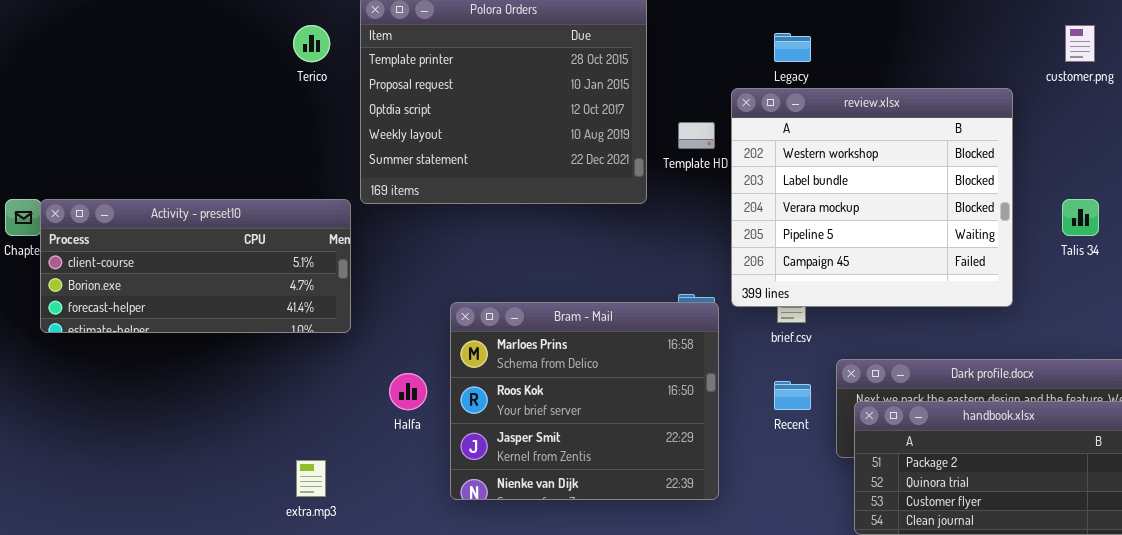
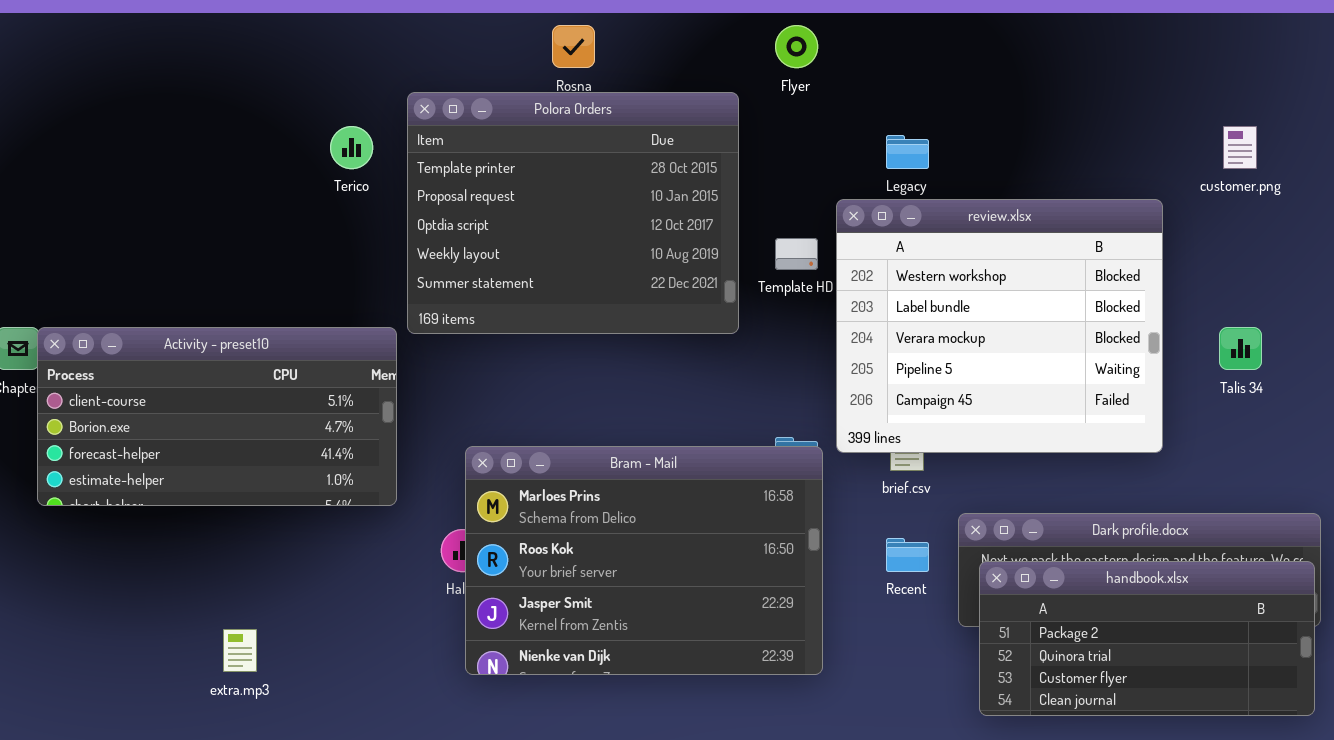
Activity - preset10: [40,199,351,333] -> [37,327,397,506], resized
Bram - Mail: [450,302,719,500] -> [465,446,823,675], resized
extra.mp3: [296,460,326,497] -> [223,629,257,672], moved

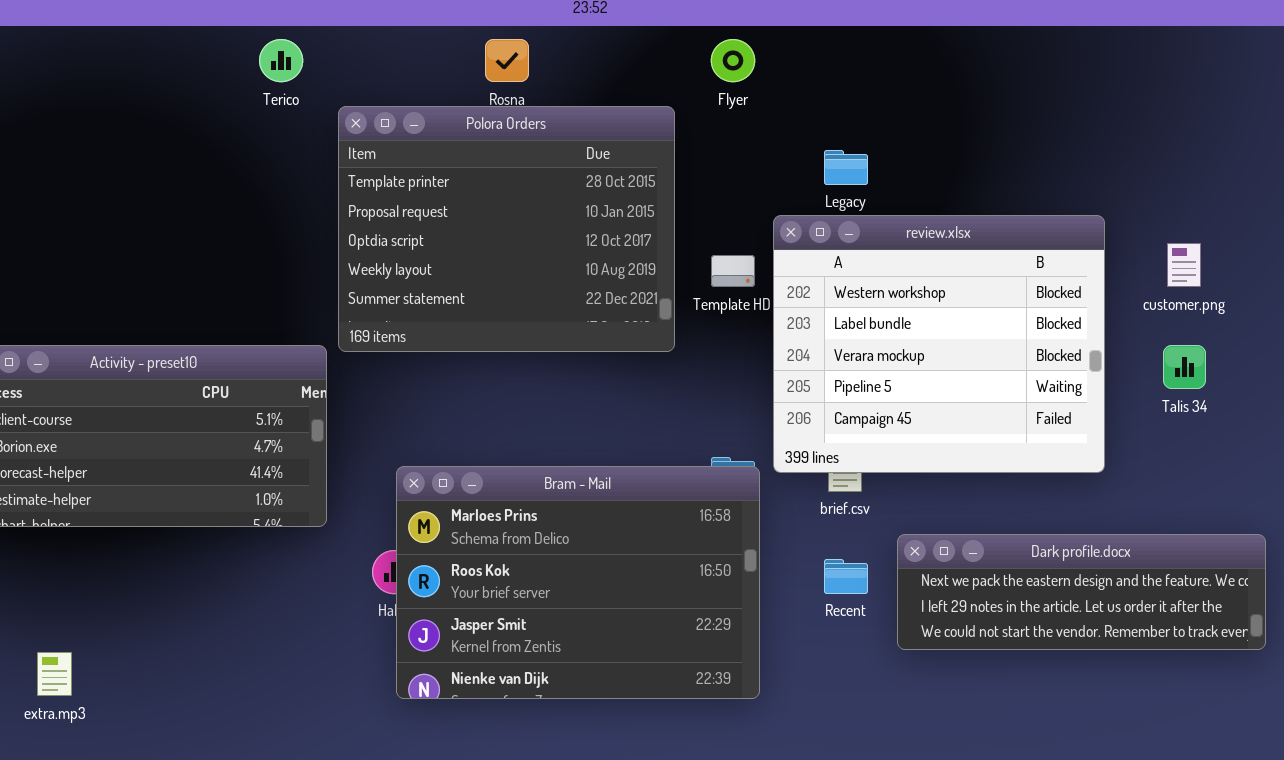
Terico: [330,126,373,169] -> [259,39,303,82], moved
customer.png: [1223,126,1257,169] -> [1167,243,1201,287], moved
handbook.xlsx: [979,561,1315,716] -> none, closed
extra.mp3: [223,629,257,672] -> [37,652,72,696], moved

